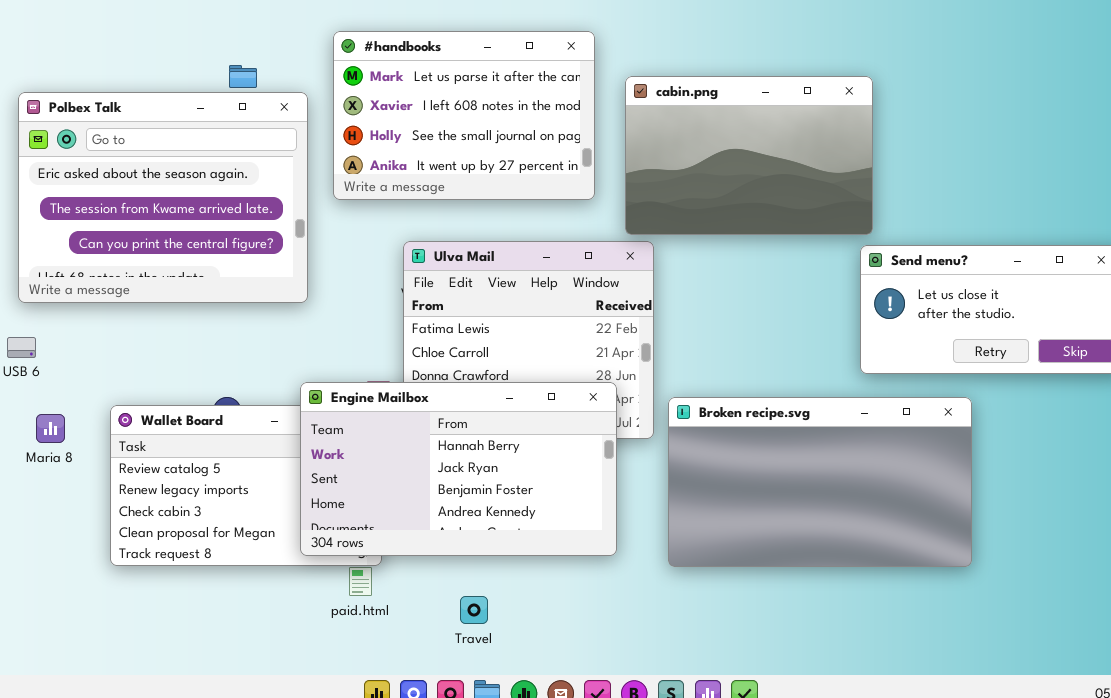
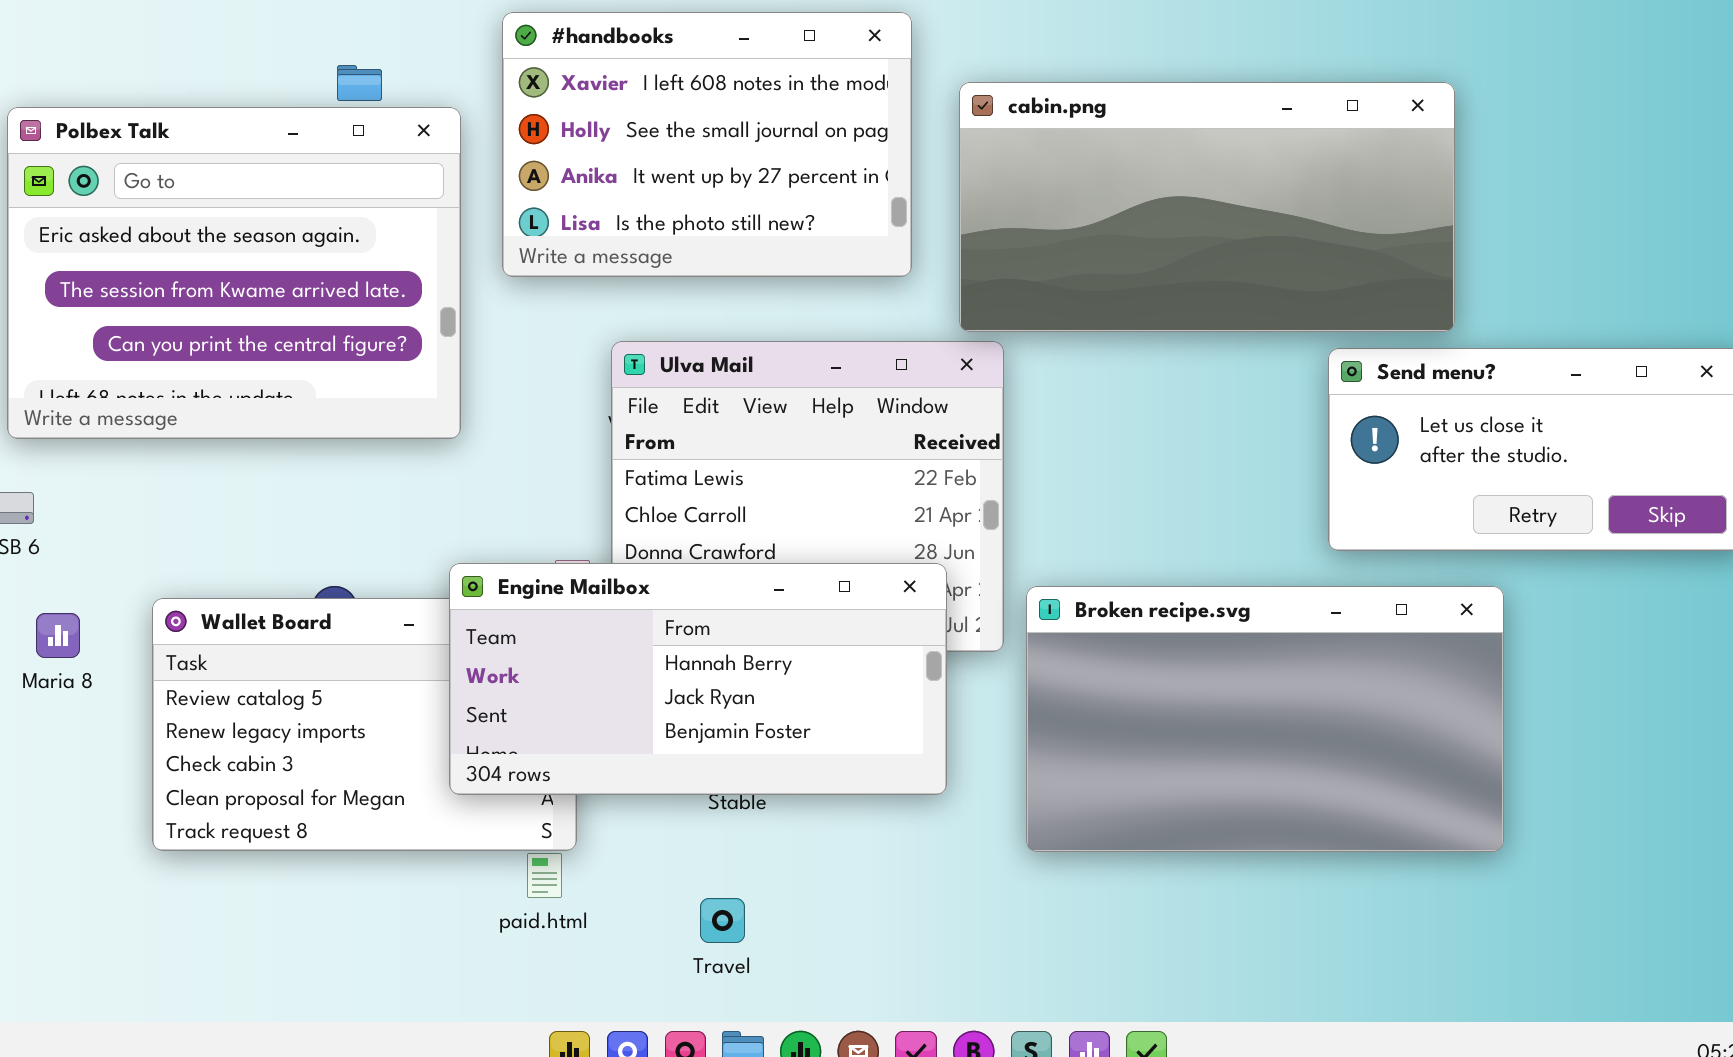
#handbooks: [333,31,595,200] -> [502,12,912,277], scrolled down 1 row
cabin.png: [625,76,873,235] -> [959,82,1455,332], resized
Engine Mailbox: [300,382,617,556] -> [449,563,947,795], resized

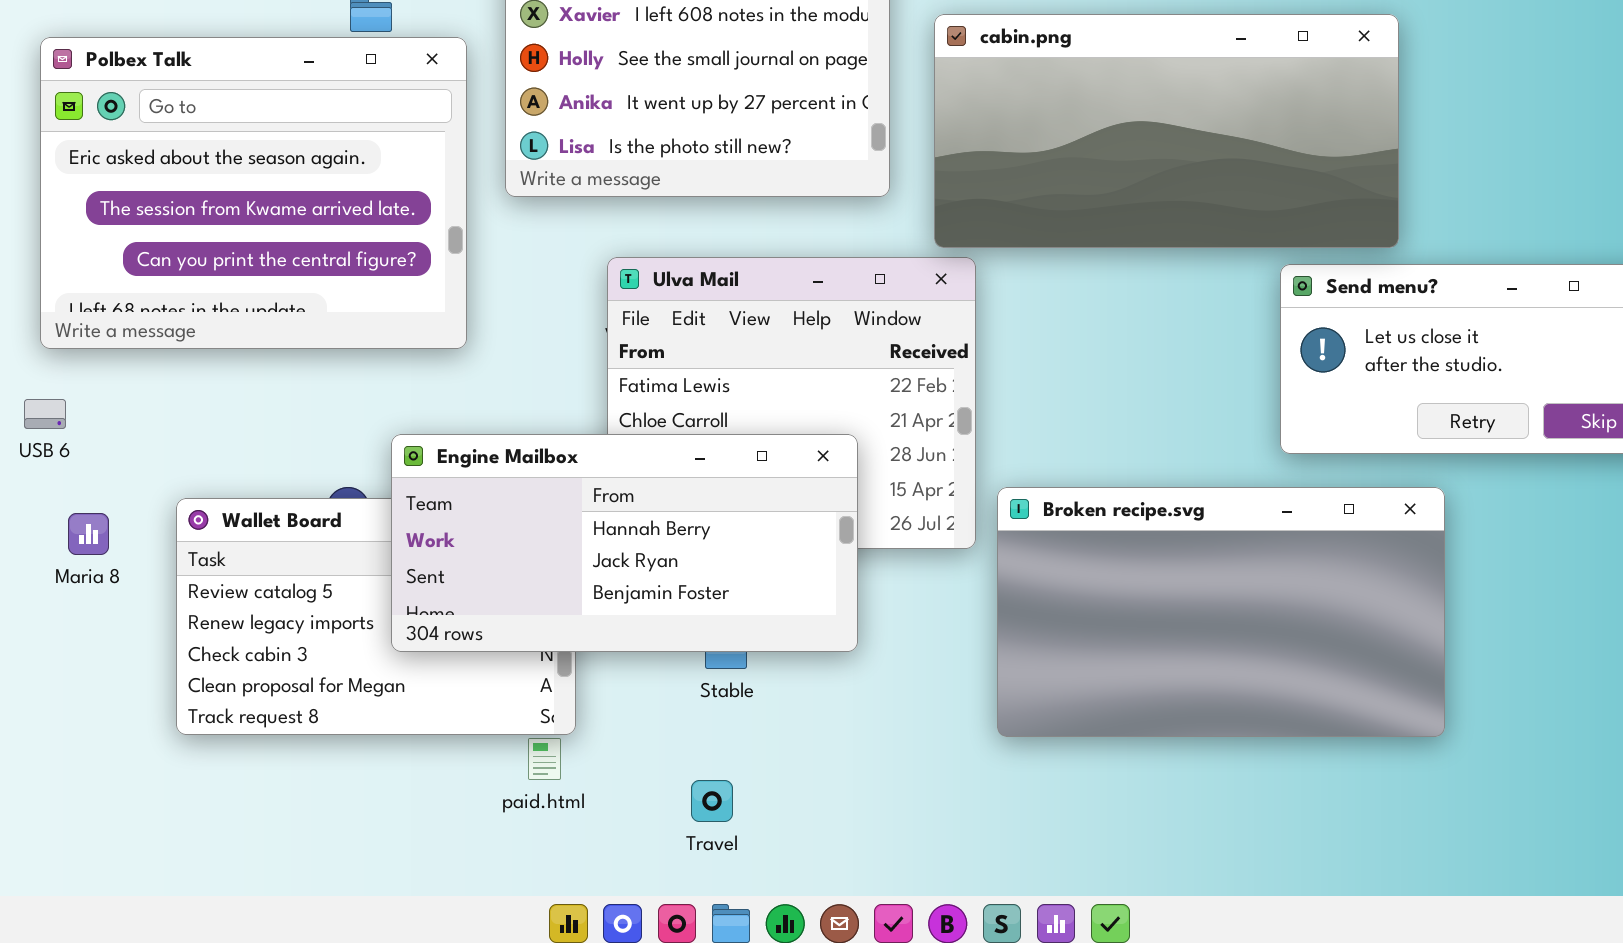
Engine Mailbox: [449,563,947,795] -> [391,434,858,652], moved

